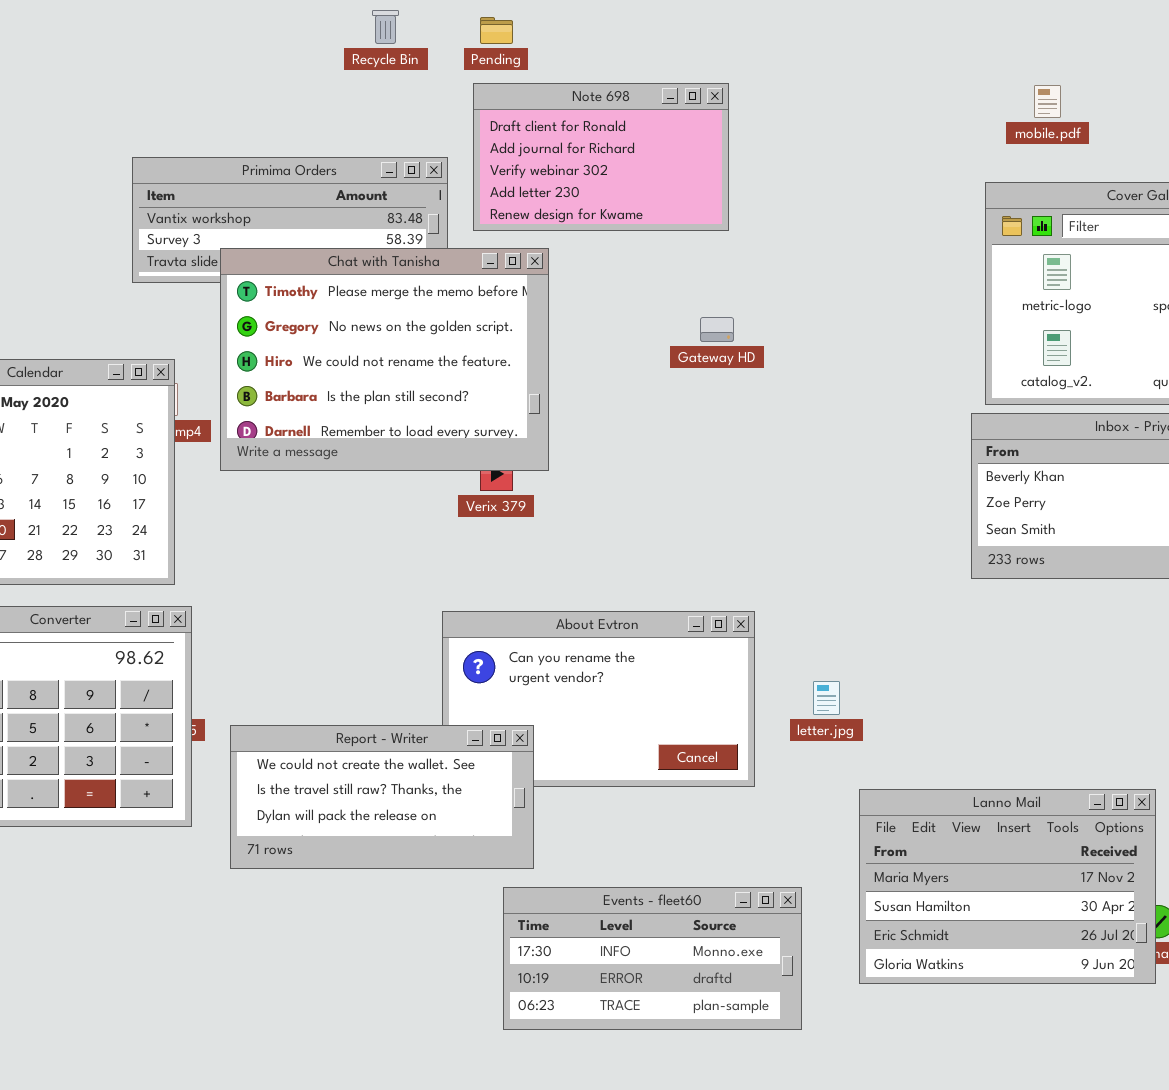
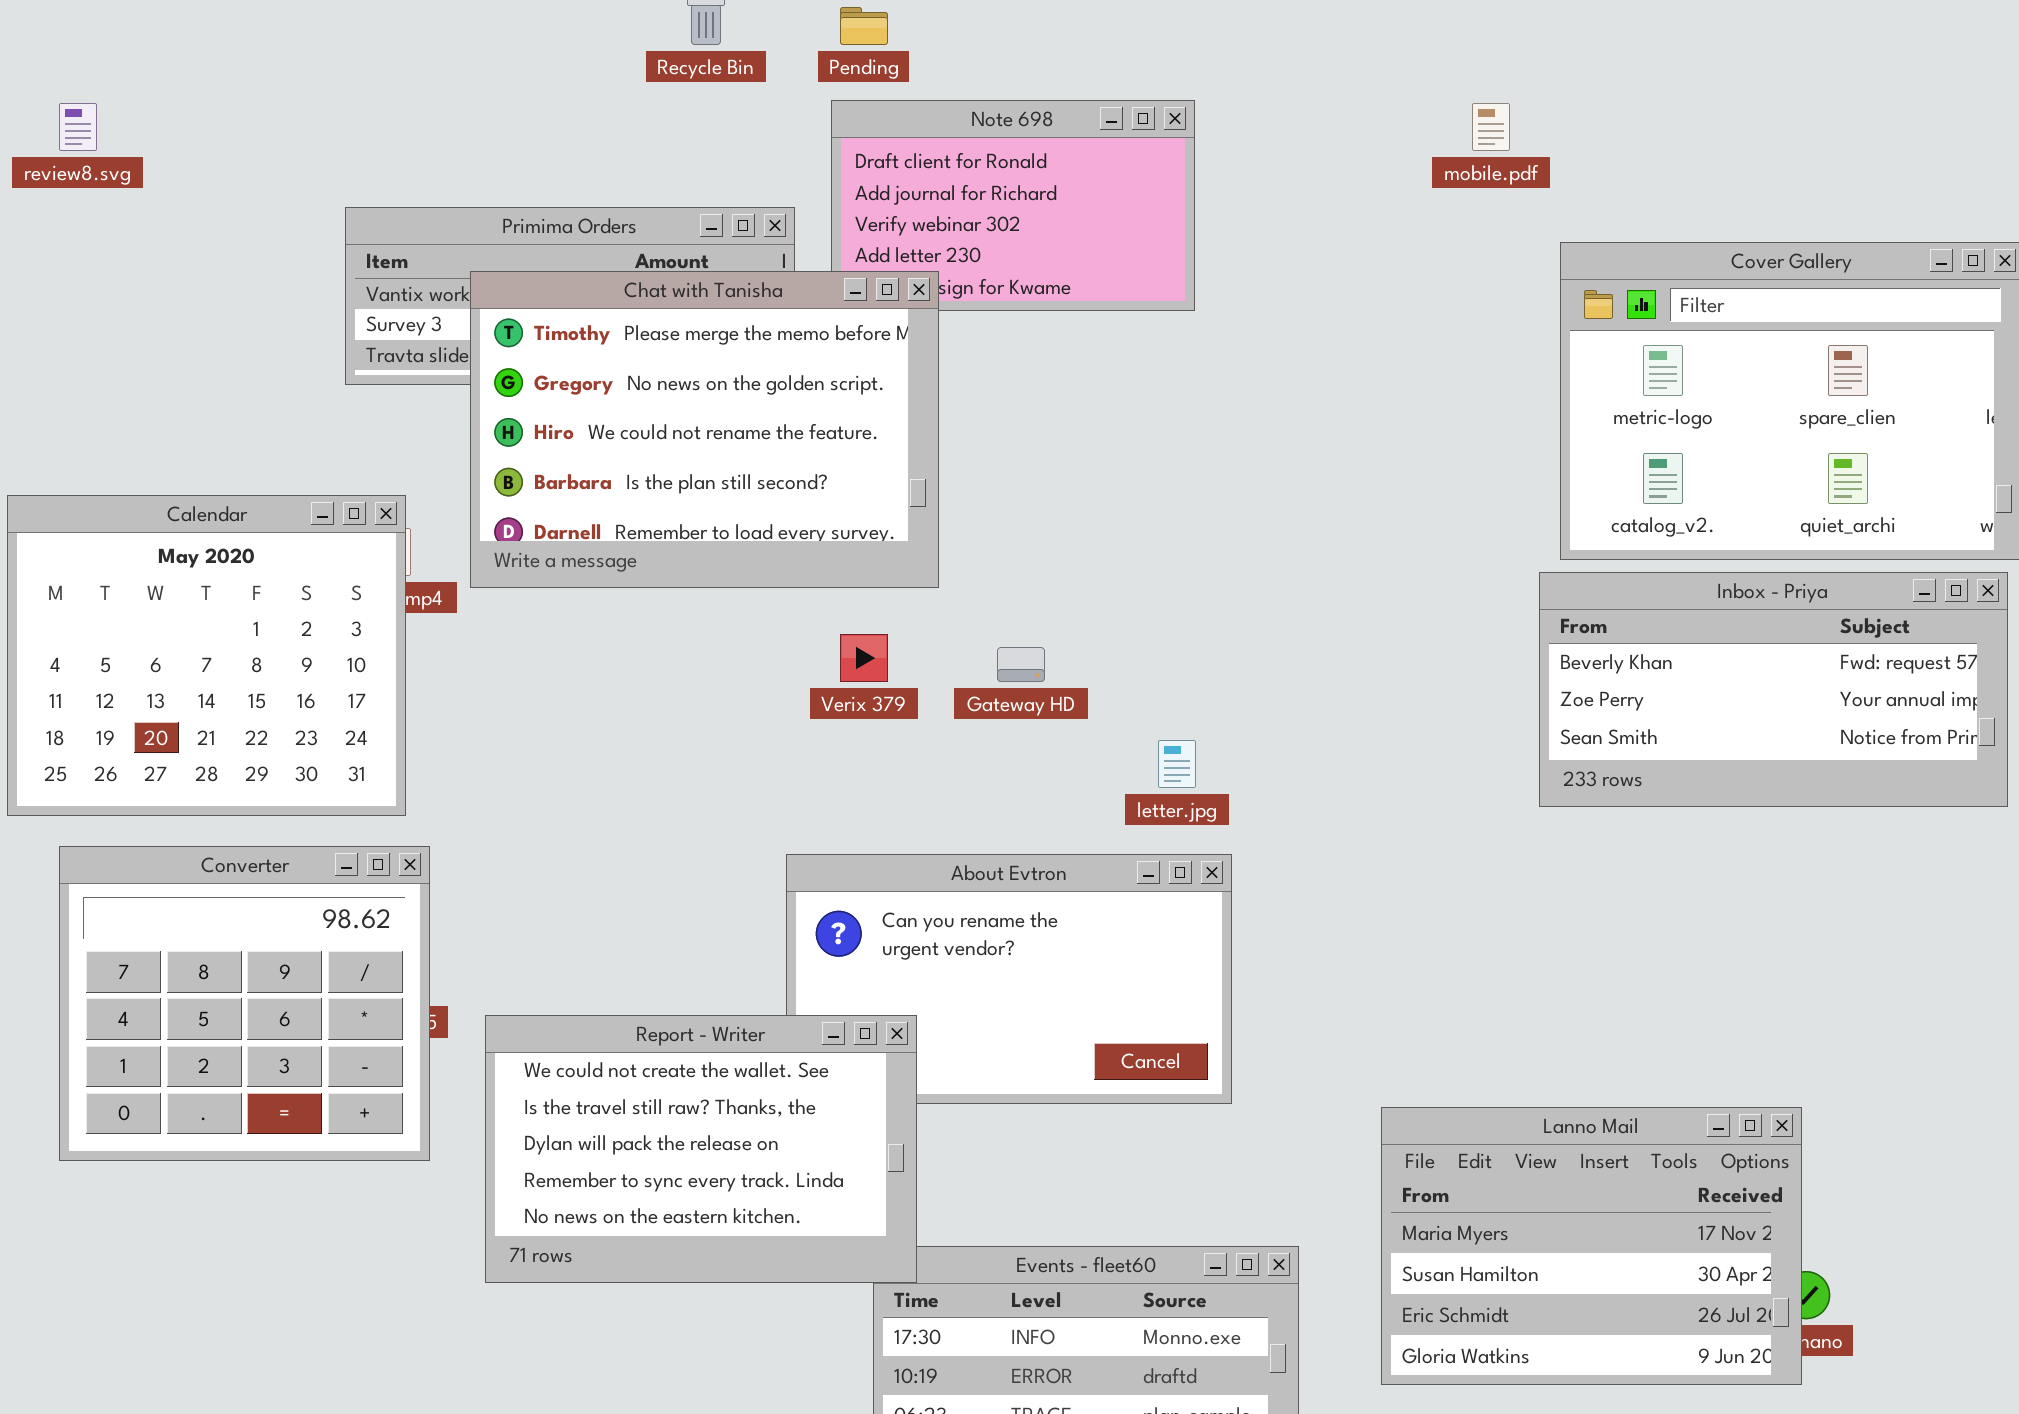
mobile.pdf: [1034,85,1061,118] -> [1472,103,1510,151], moved
Chat with Tanisha: [220,248,549,471] -> [470,271,939,588], moved
Gateway HD: [700,317,734,342] -> [997,647,1045,682], moved
letter.jpg: [813,681,840,715] -> [1158,740,1196,788], moved
Report - Writer: [230,725,534,869] -> [485,1015,917,1283], resized

